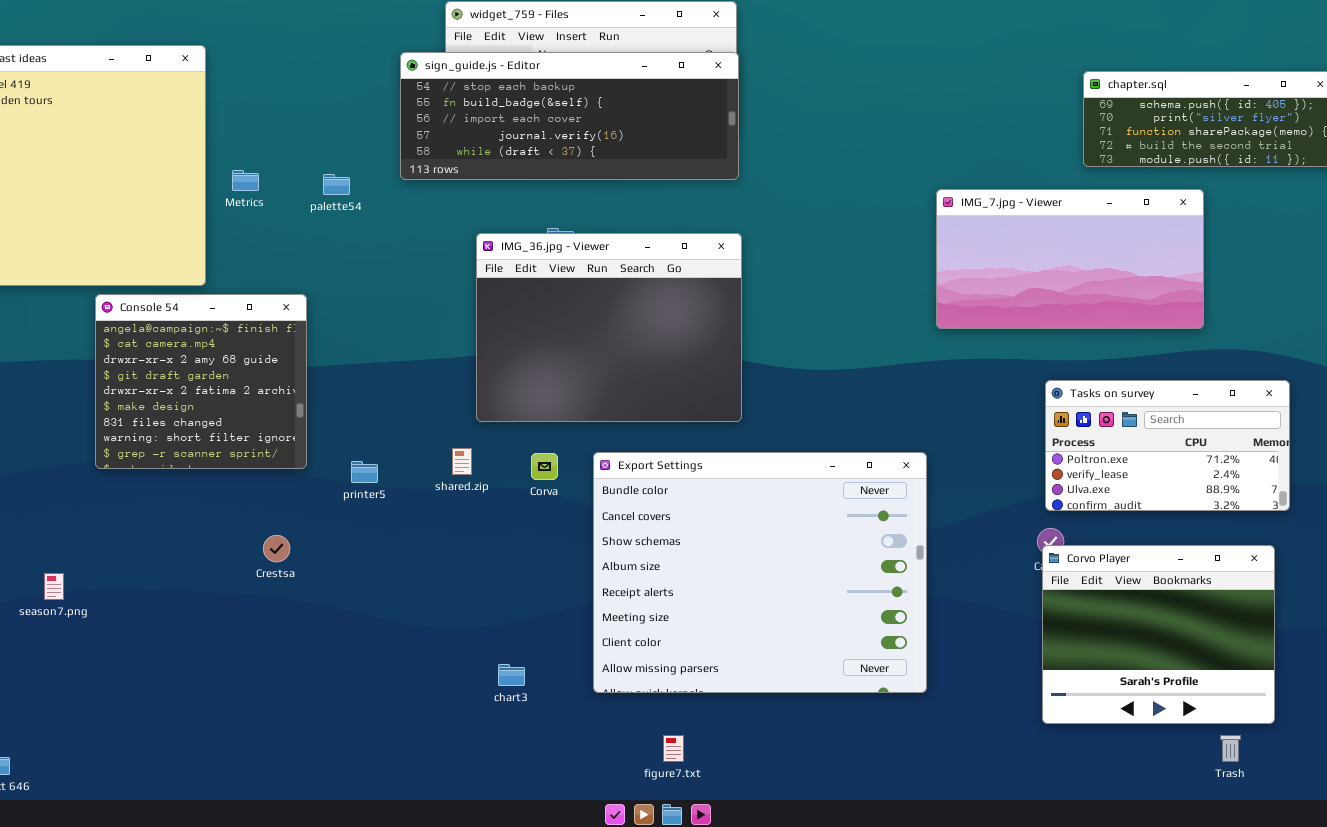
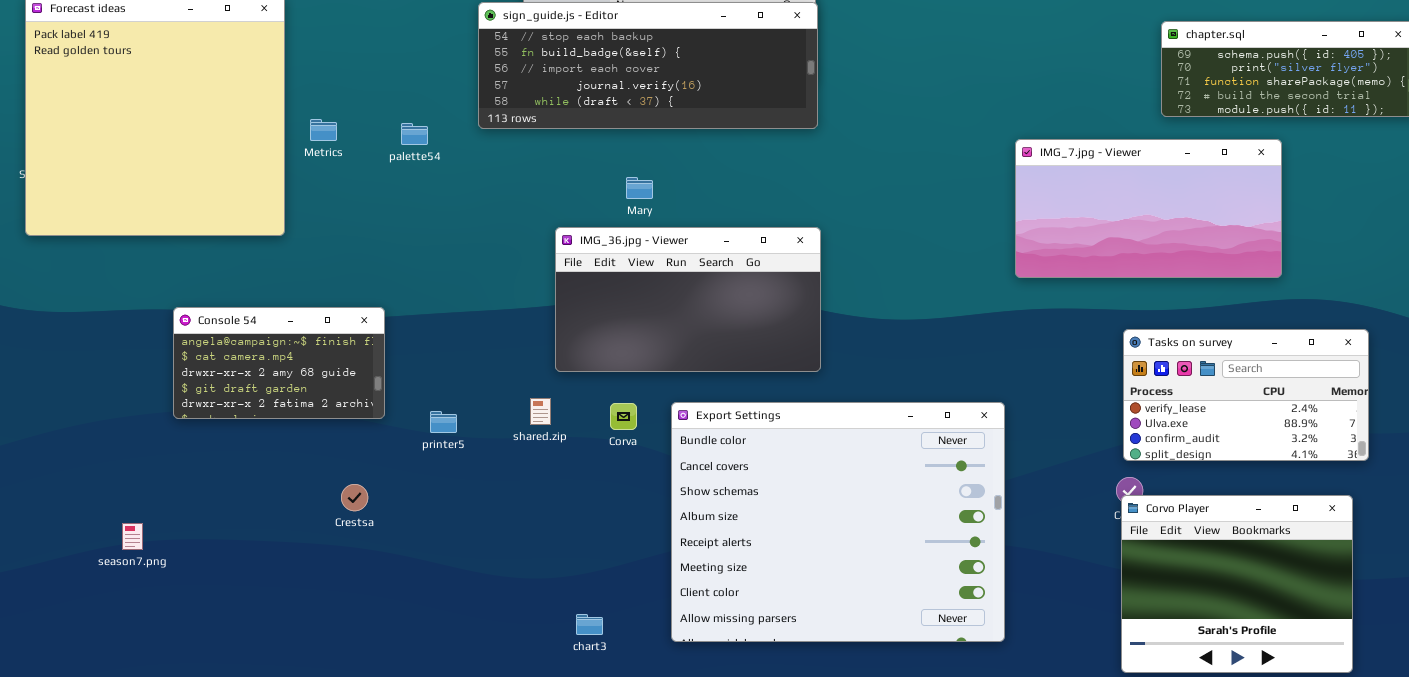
IMG_36.jpg - Viewer: [476,233,742,422] -> [555,227,821,372], resized
Console 54: [95,294,307,469] -> [173,307,385,419], resized
Tasks on survey: [1045,380,1290,511] -> [1123,329,1369,461], scrolled down 1 row

